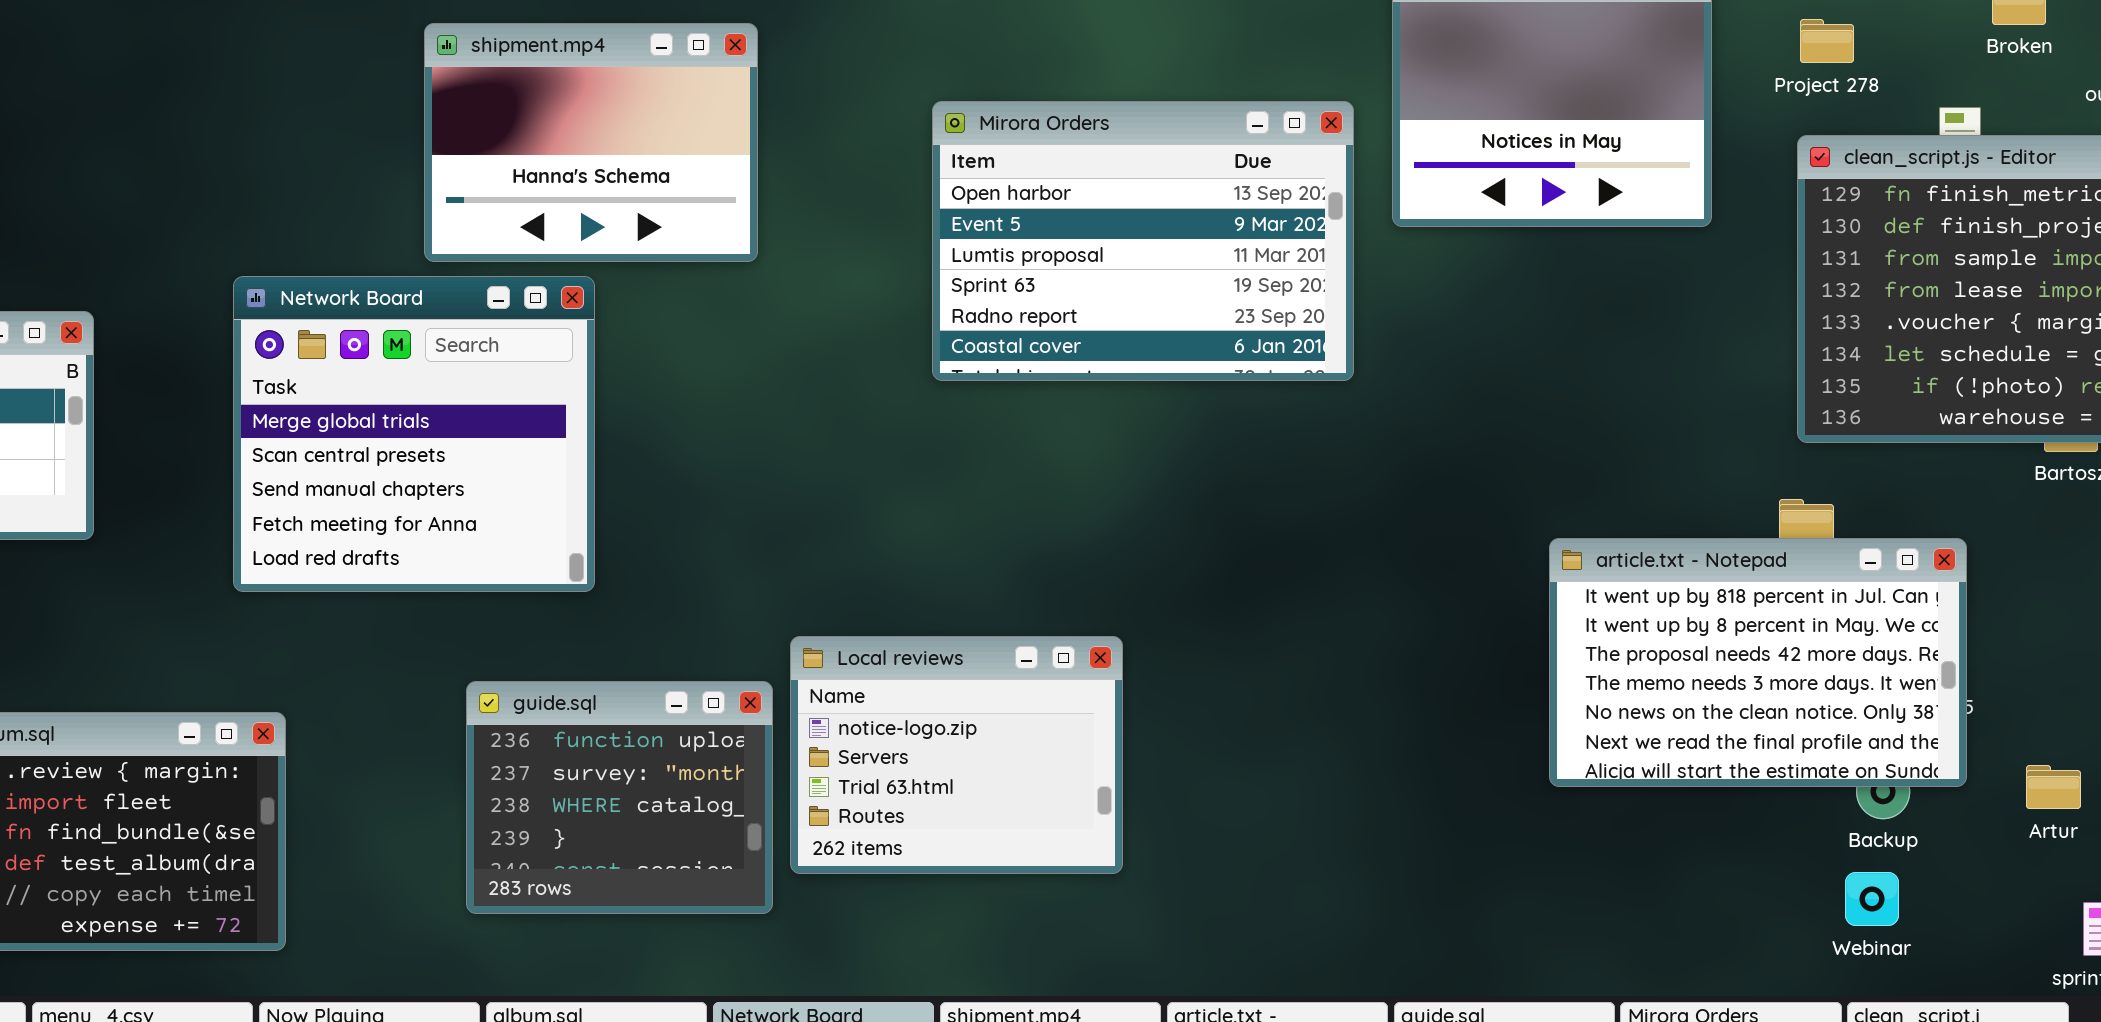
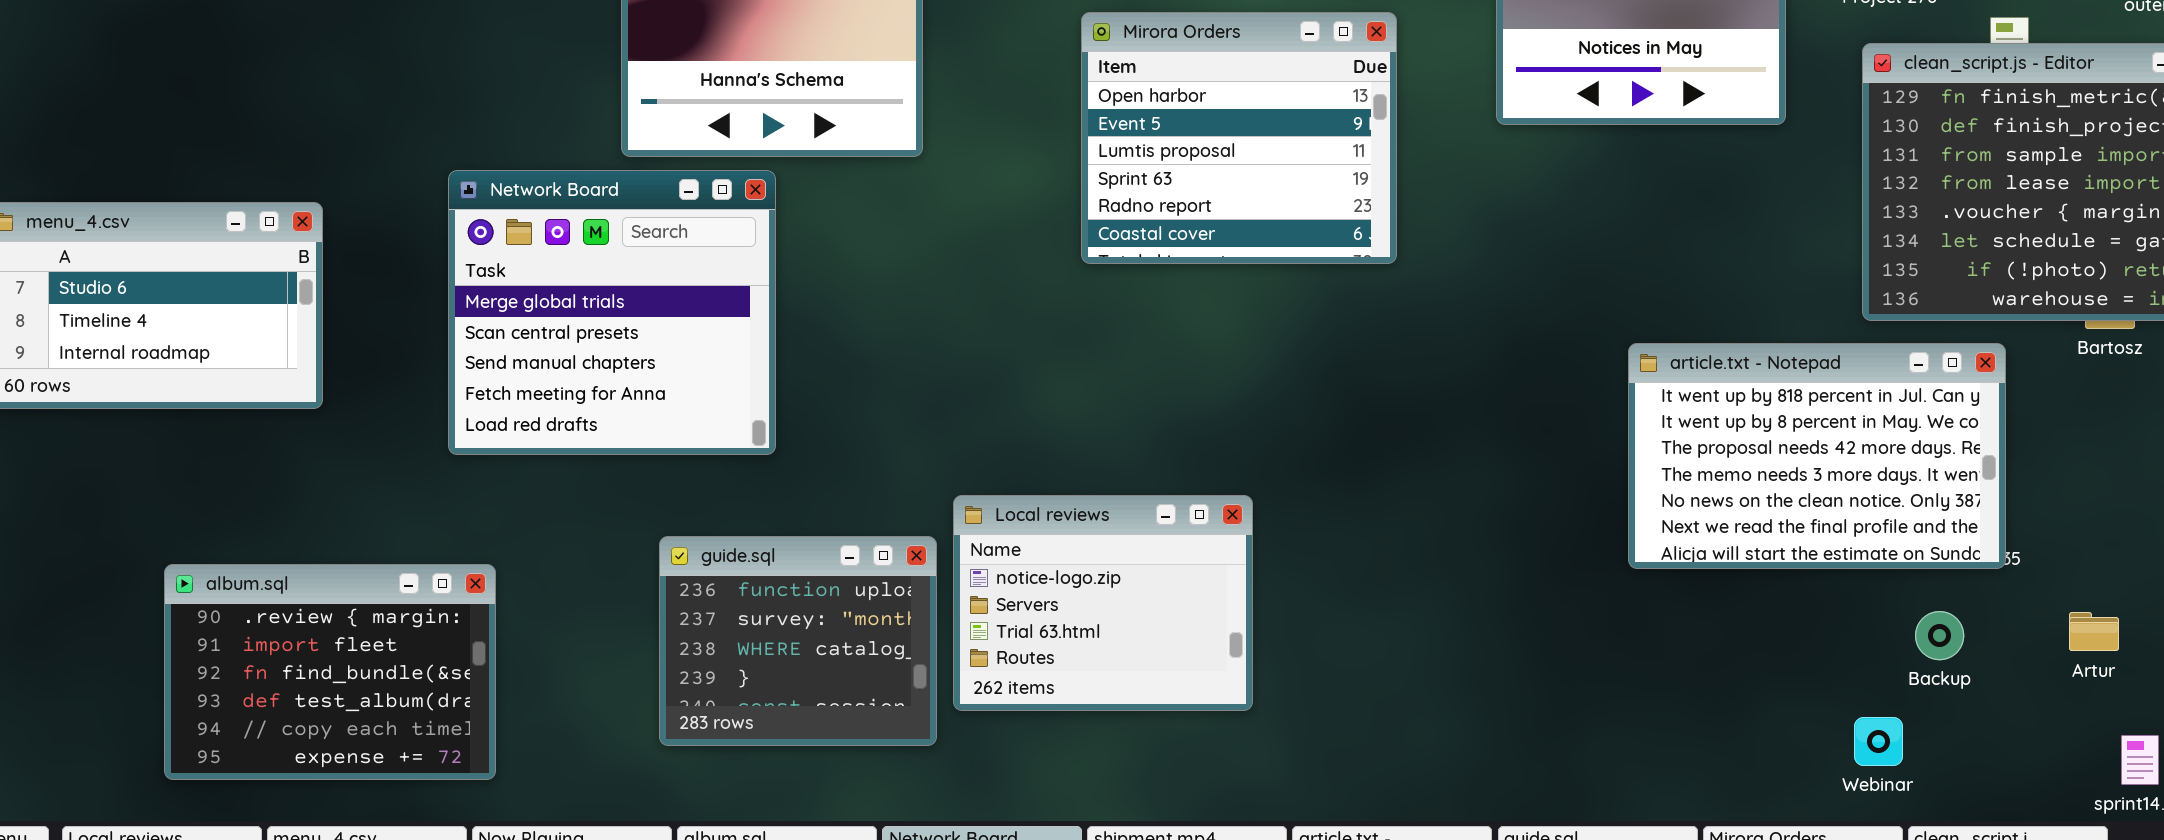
Mirora Orders: [932,101,1354,381] -> [1081,12,1397,264], resized
article.txt - Notepad: [1549,538,1967,787] -> [1628,343,2006,569], moved
Webinar: [1845,872,1899,926] -> [1854,717,1903,766], moved

